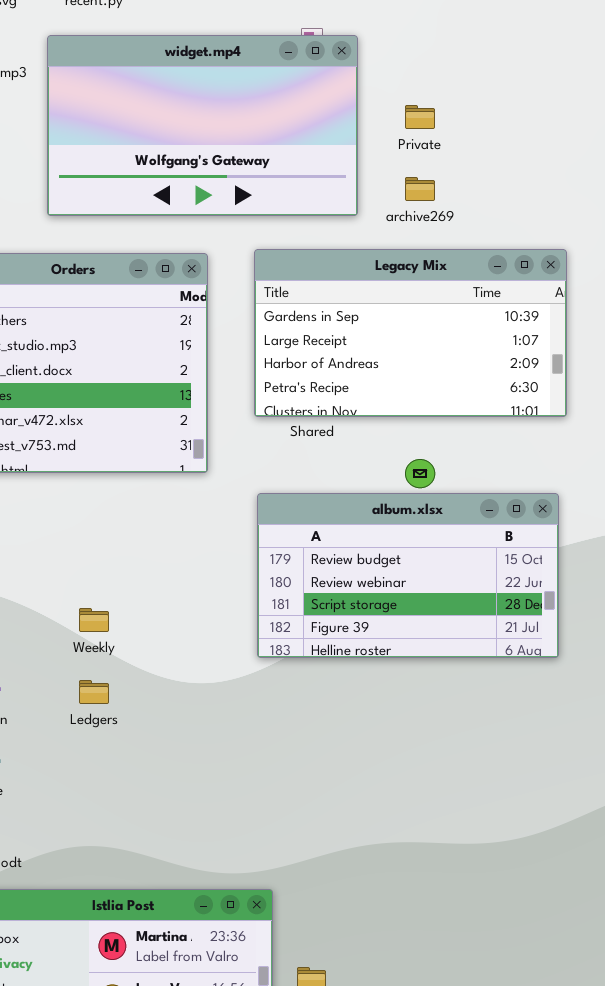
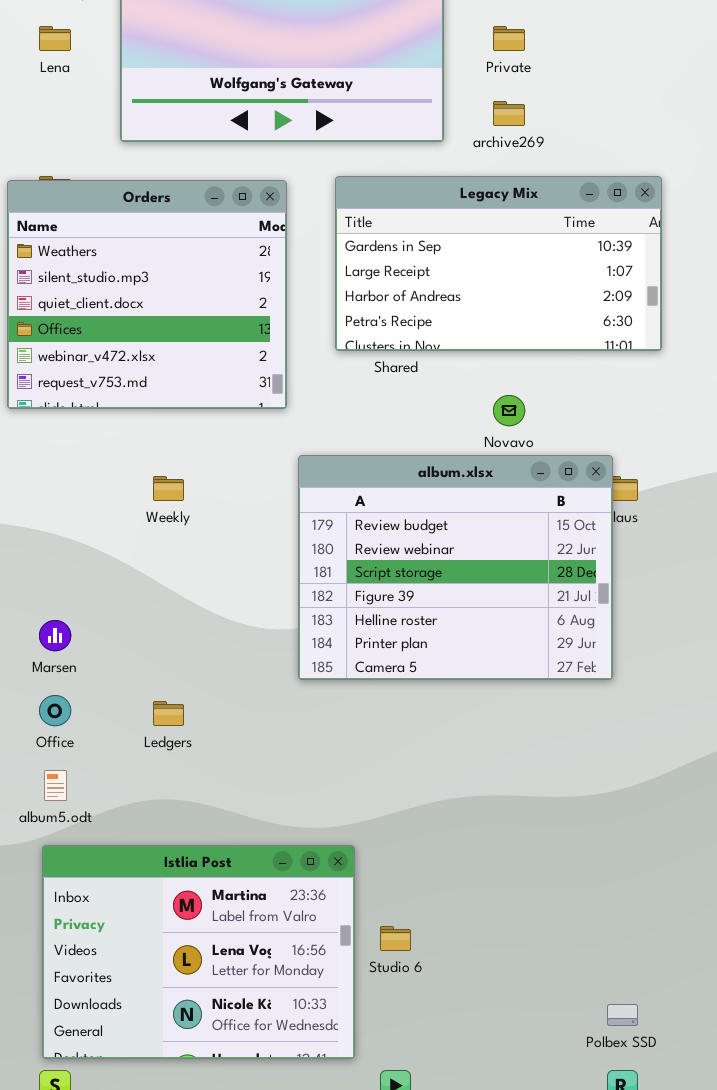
album.xlsx: [257,493,559,658] -> [298,455,613,680], moved, resized
Weekly: [79,608,109,632] -> [153,476,184,501], moved
Ledgers: [79,680,109,704] -> [153,701,184,726], moved

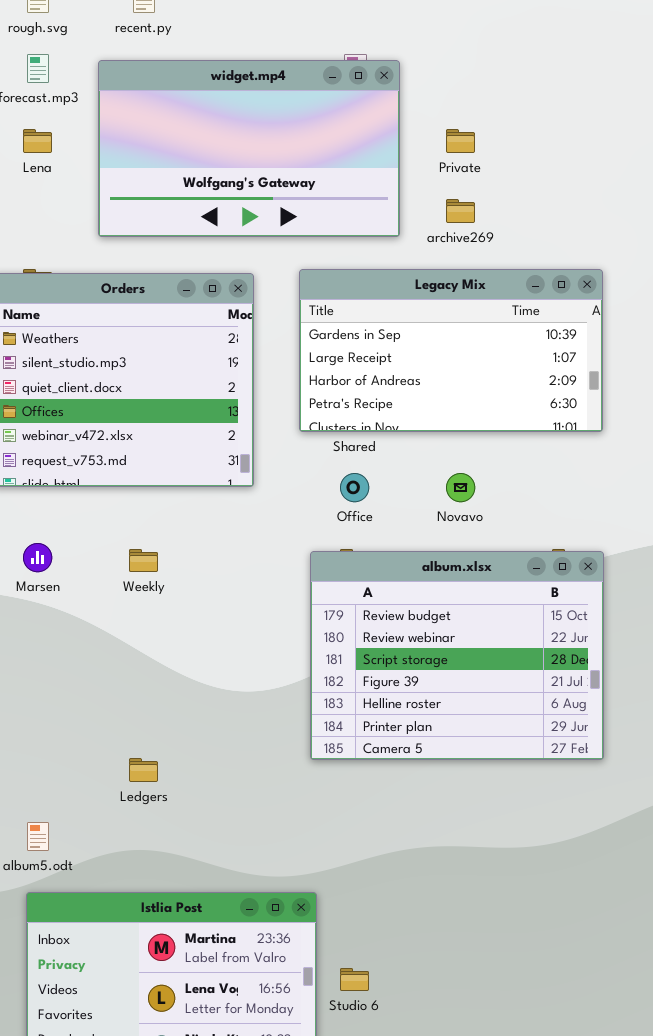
album.xlsx: [298,455,613,680] -> [310,551,604,760], moved
Marsen: [39,620,71,651] -> [23,543,52,572], moved
Office: [39,695,71,726] -> [340,473,369,502], moved

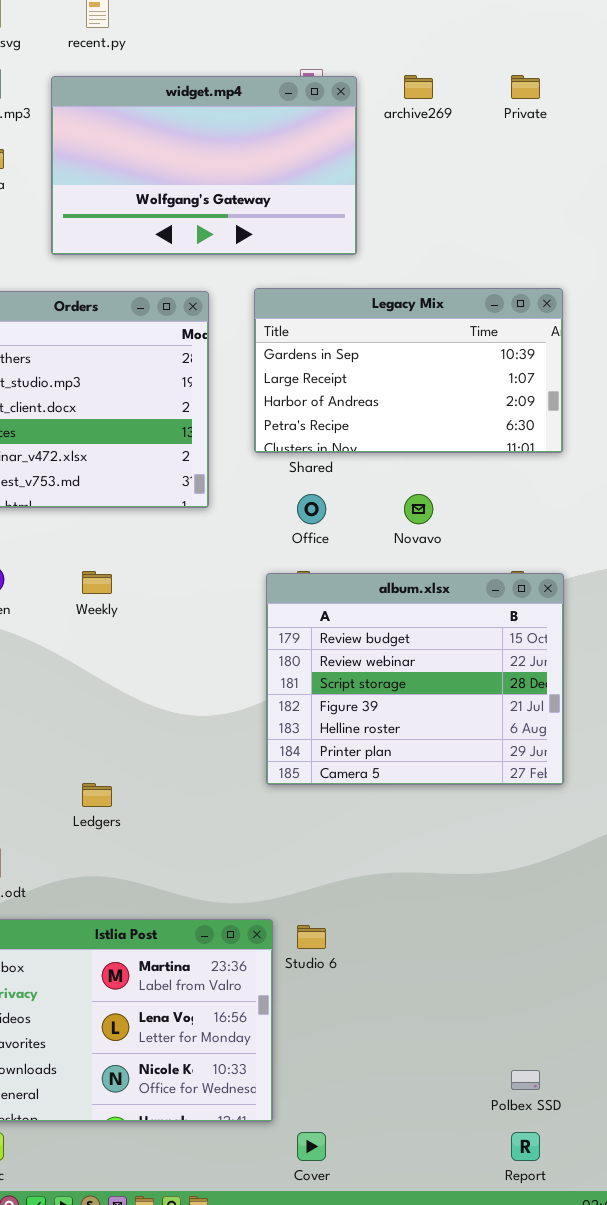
Private: [446,129,475,153] -> [511,75,540,99], moved
archive269: [446,199,475,223] -> [404,75,433,99], moved
Studio 6: [340,968,369,991] -> [297,925,326,949], moved

